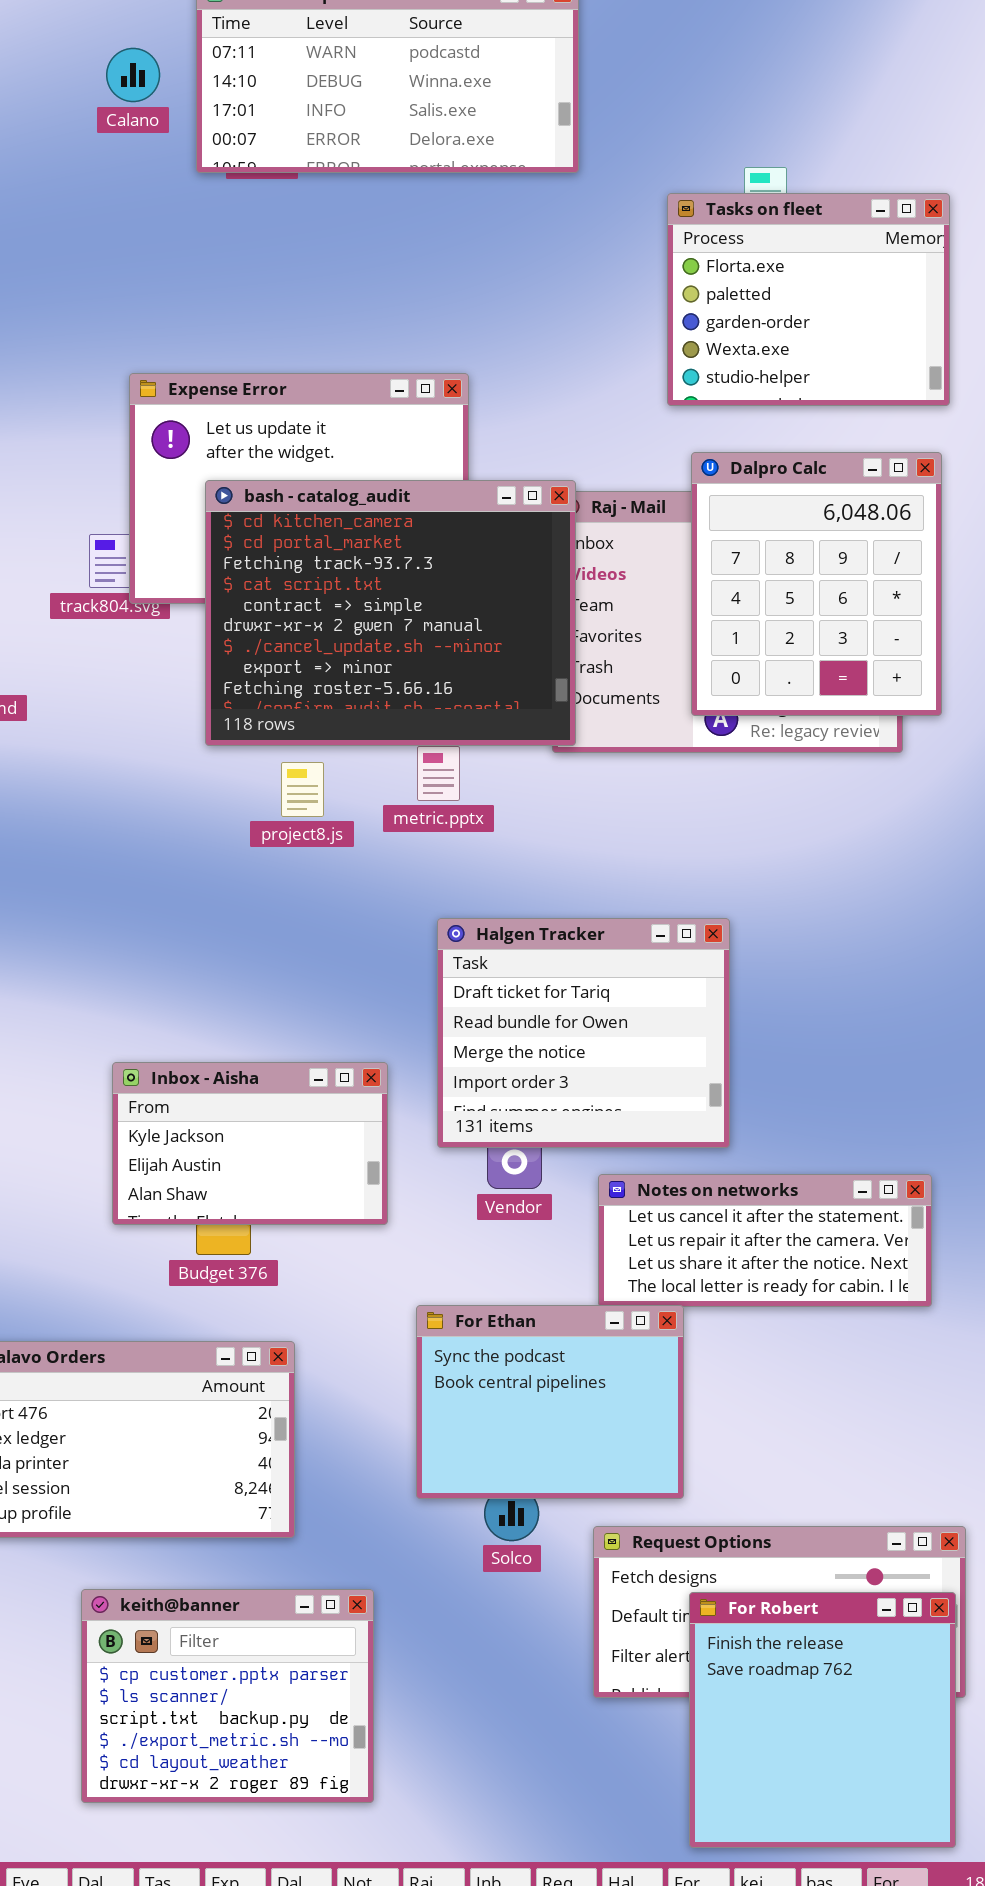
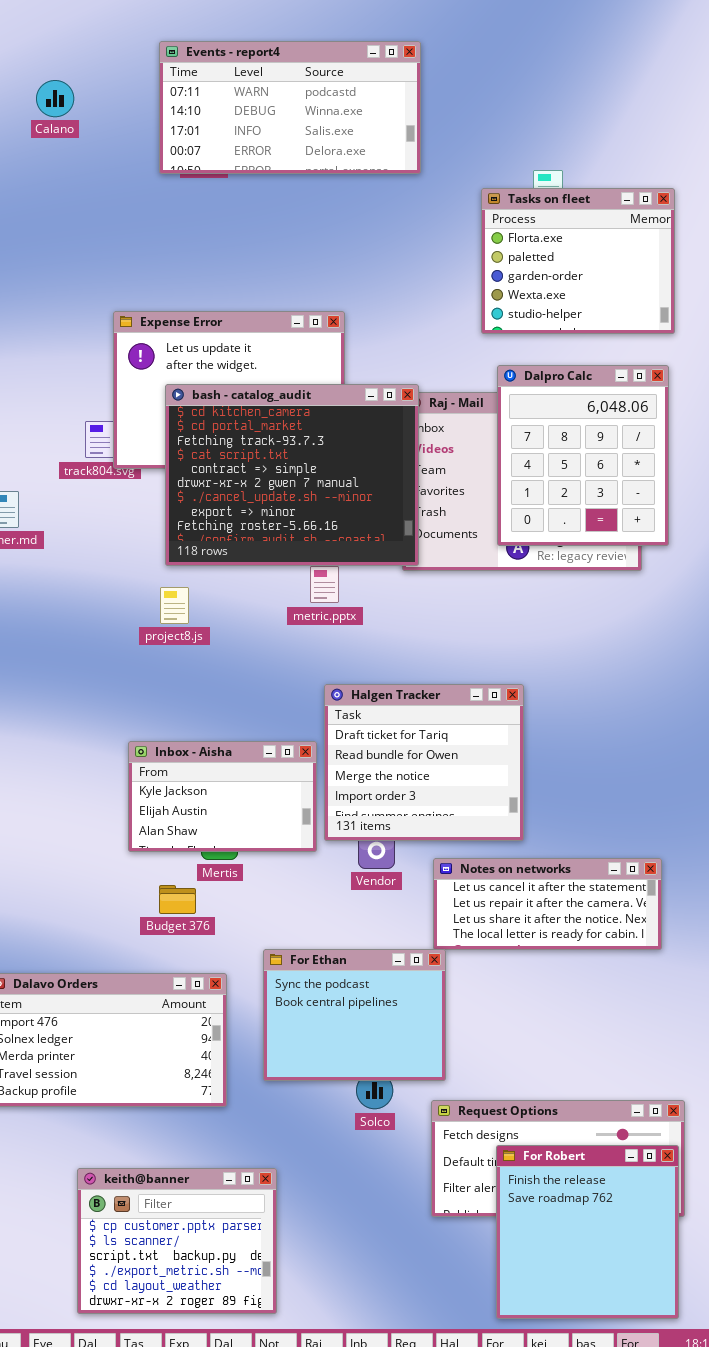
Calano: [106,48,160,102] -> [36,80,74,117], moved
project8.js: [281,762,324,817] -> [160,587,189,624], moved
Inbox - Aisha: [112,1062,388,1225] -> [128,741,317,852], moved
For Ethan: [416,1305,684,1499] -> [263,949,446,1081], moved
keith@banner: [81,1589,374,1803] -> [77,1168,277,1314], moved

